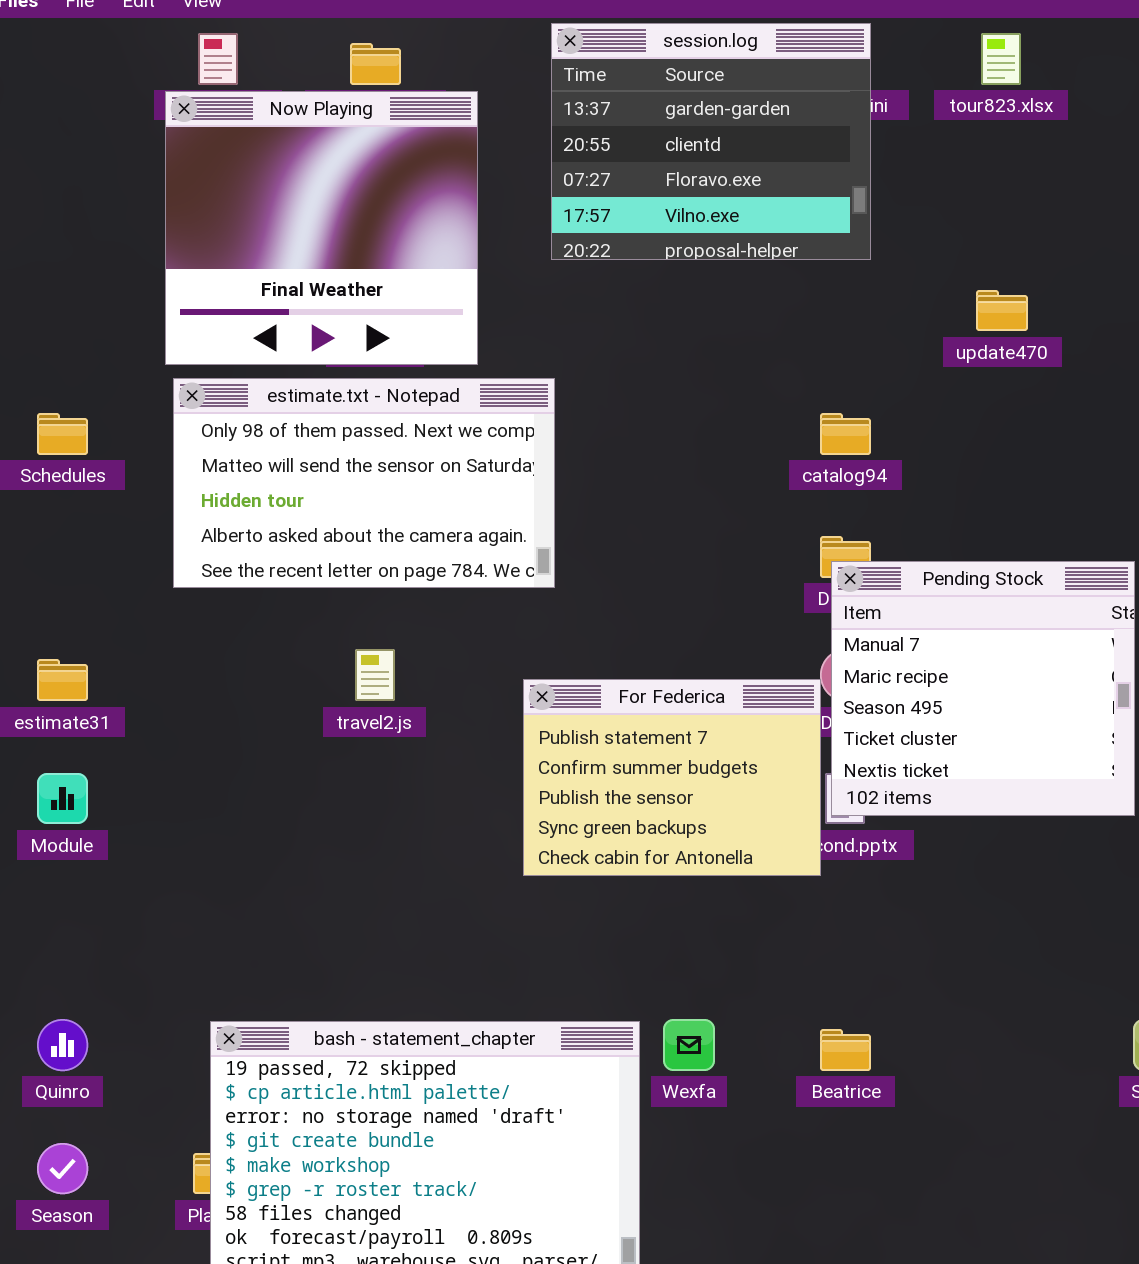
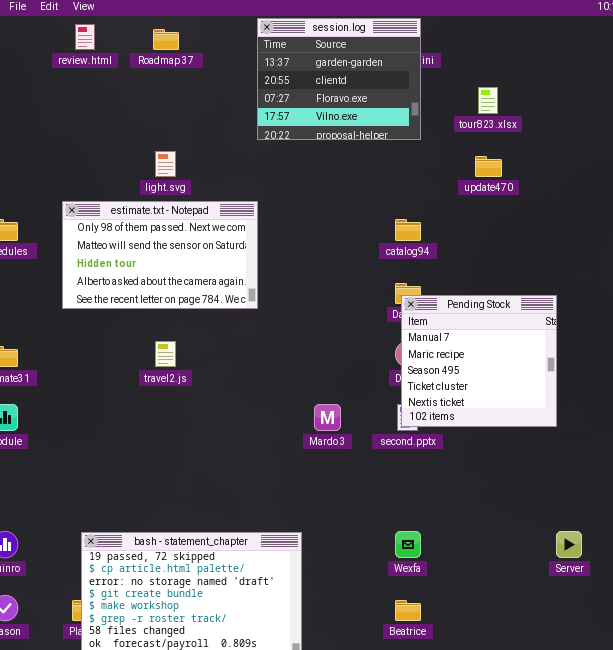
tour823.xlsx: [981,33,1021,85] -> [478,87,498,114], moved
Now Playing: [165,91,478,365] -> none, closed
For Federica: [523,679,821,876] -> none, closed
Wexfa: [663,1019,715,1071] -> [395,531,421,558], moved
Beatrice: [820,1029,871,1071] -> [395,600,421,621], moved

